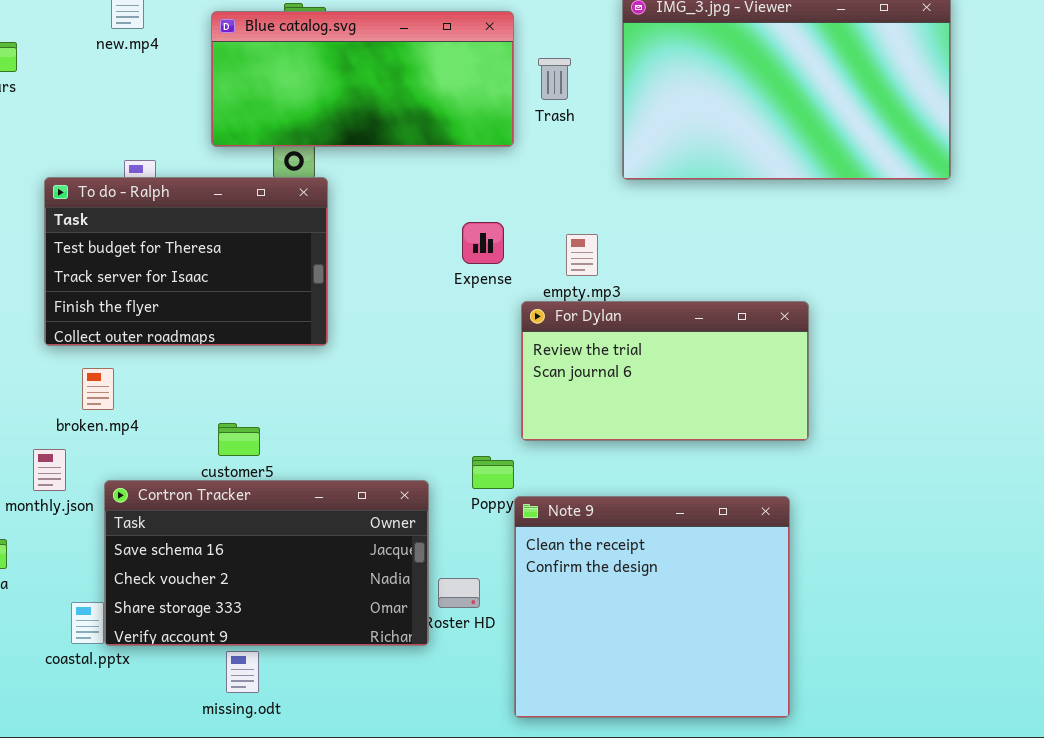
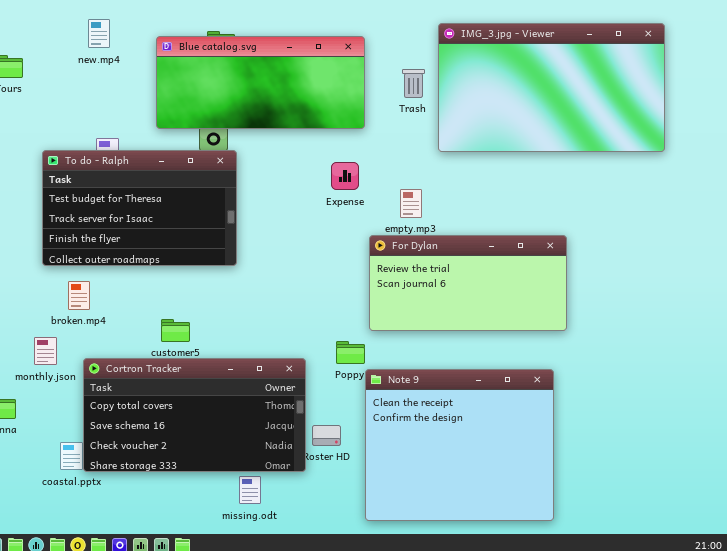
Trash: [538,58,571,100] -> [402,69,425,98], moved
Expense: [462,222,504,264] -> [331,162,359,190], moved
Cortron Tracker: [104,480,429,646] -> [83,358,306,472], scrolled up 1 row
missing.odt: [226,651,259,693] -> [239,476,261,504], moved

